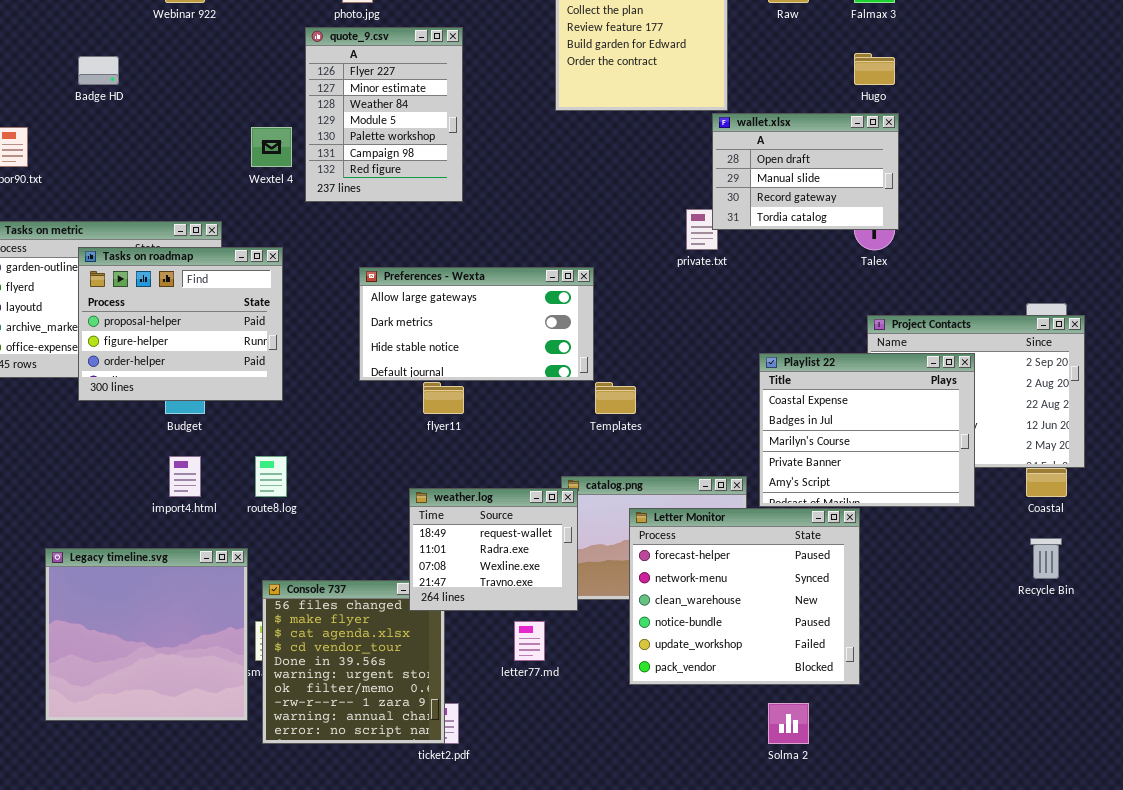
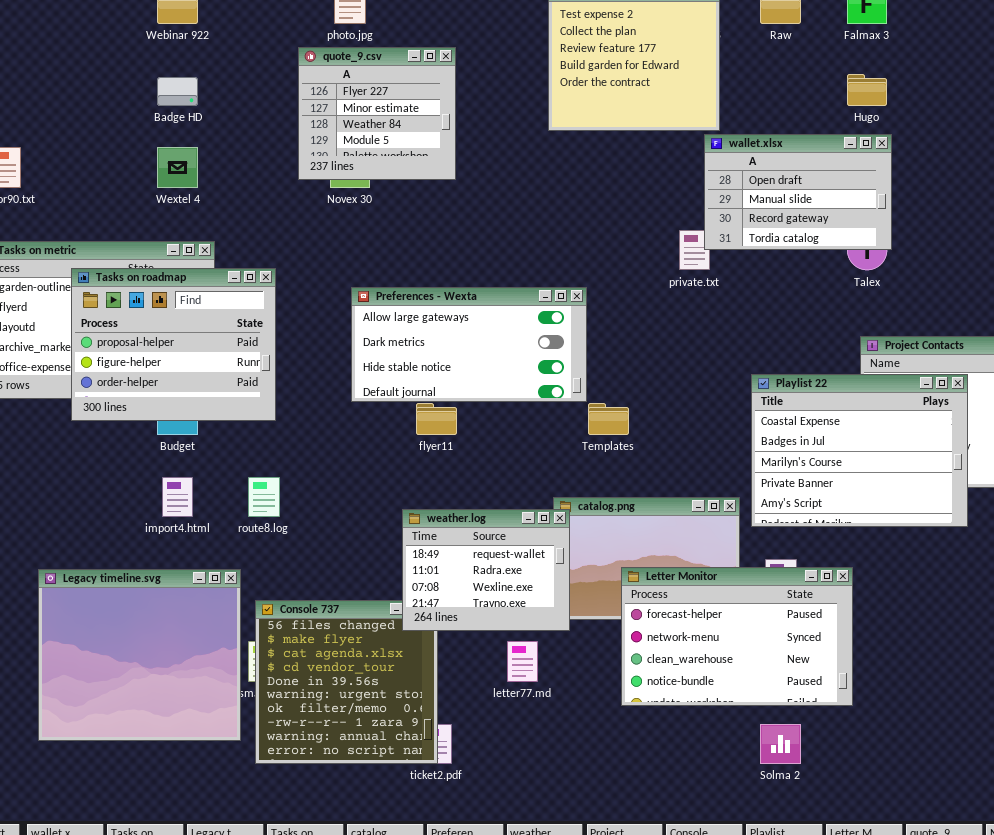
quote_9.csv: [305,27,463,202] -> [298,47,456,180], resized
Badge HD: [78,56,119,85] -> [157,77,198,106], moved
Wextel 4: [251,127,292,167] -> [157,147,198,188], moved
Letter Monitor: [629,508,860,685] -> [621,567,853,706], resized

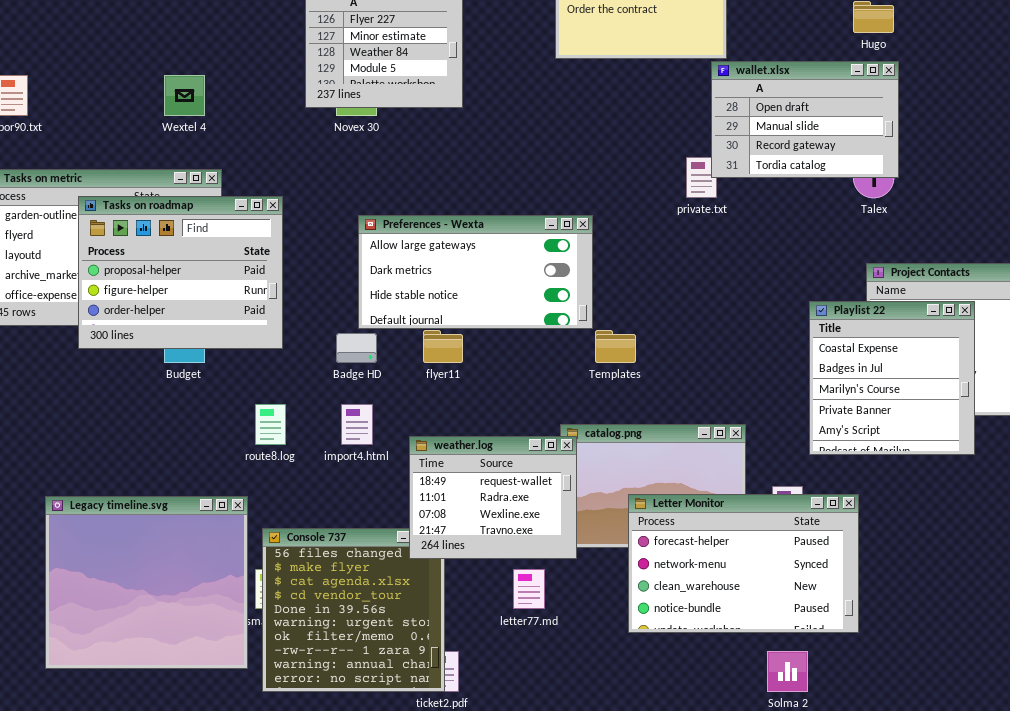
Badge HD: [157,77,198,106] -> [336,333,377,363], moved
Playlist 22: [751,374,968,527] -> [809,301,975,455], resized
import4.html: [162,477,193,517] -> [341,404,373,445], moved

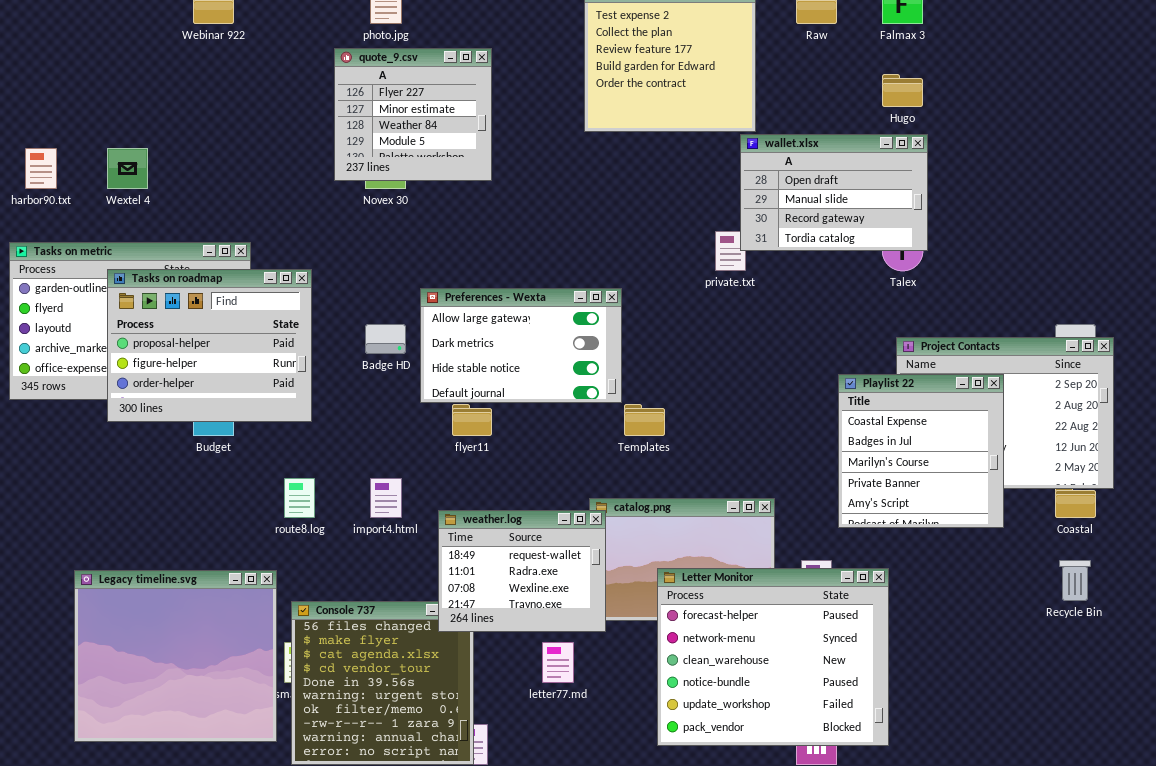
Wextel 4: [164,75,205,116] -> [107,148,148,189], moved
Preferences - Wexta: [358,215,593,329] -> [420,288,622,403], resized
Badge HD: [336,333,377,363] -> [365,324,406,354], moved
Letter Monitor: [628,494,859,633] -> [657,568,889,746], resized

